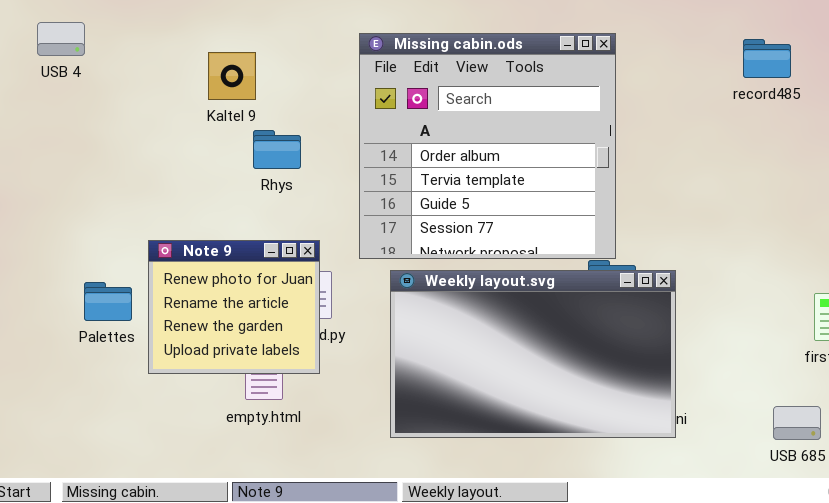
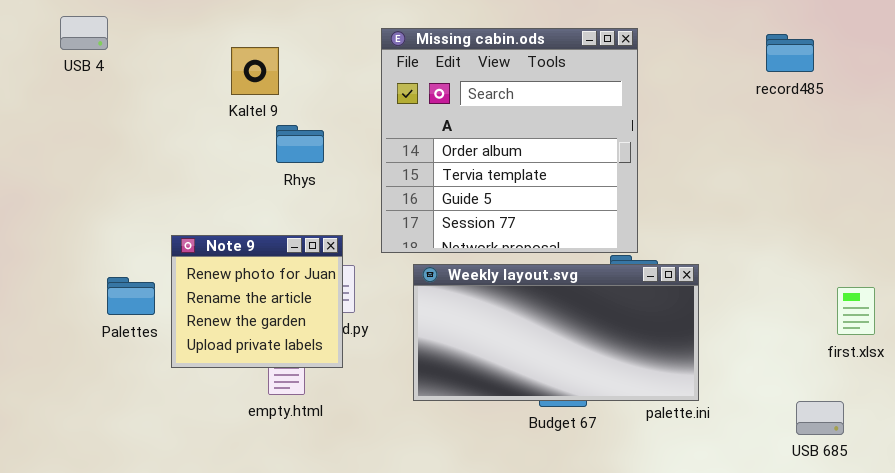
Weekly layout.svg: [390,270,676,438] -> [413,264,699,401], resized

